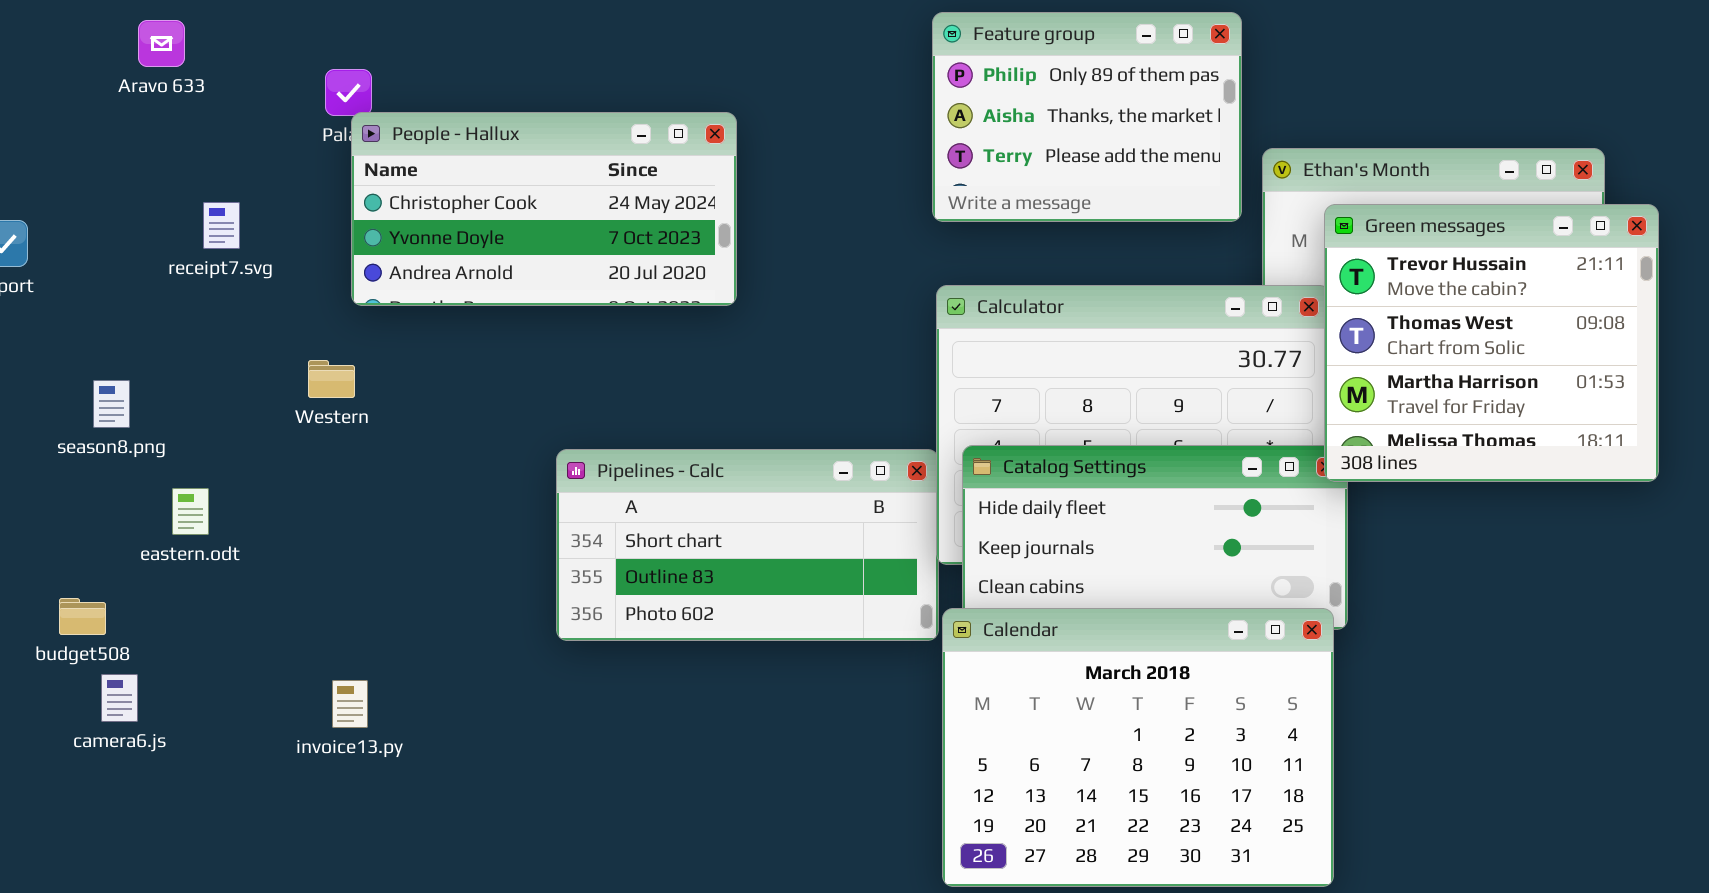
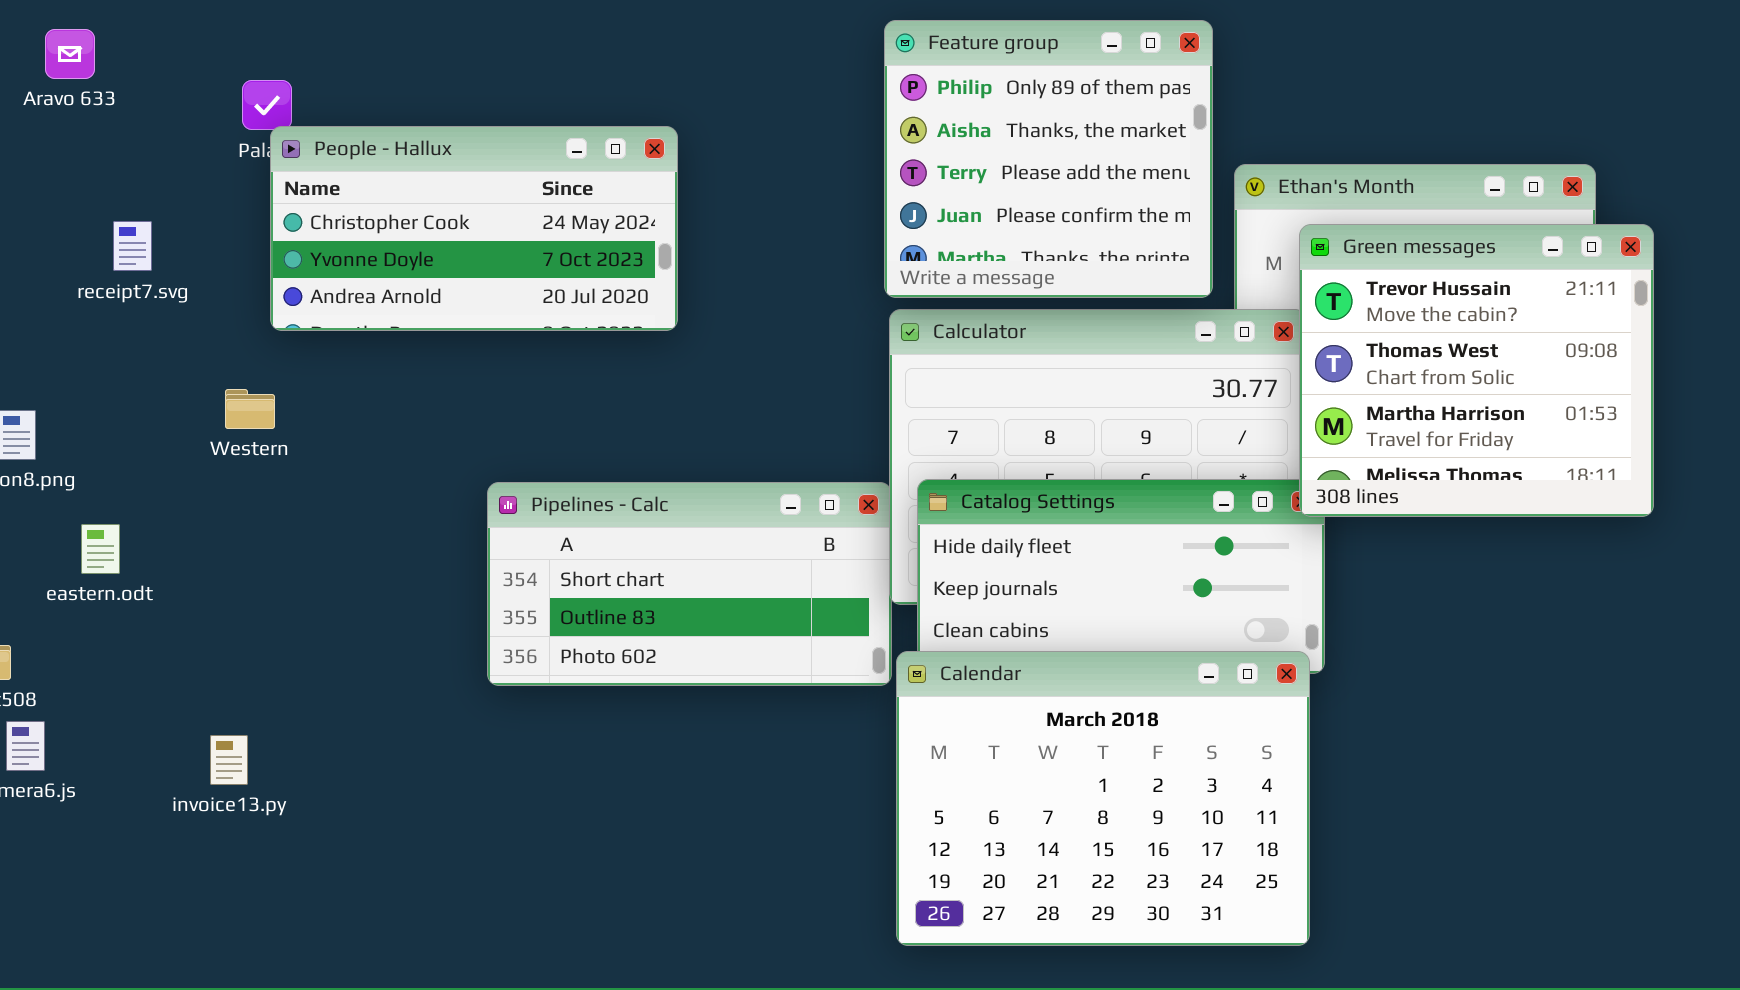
Feature group: [932,12,1242,222] -> [884,20,1213,298], resized
invoice13.py: [332,680,368,728] -> [210,735,248,785], moved

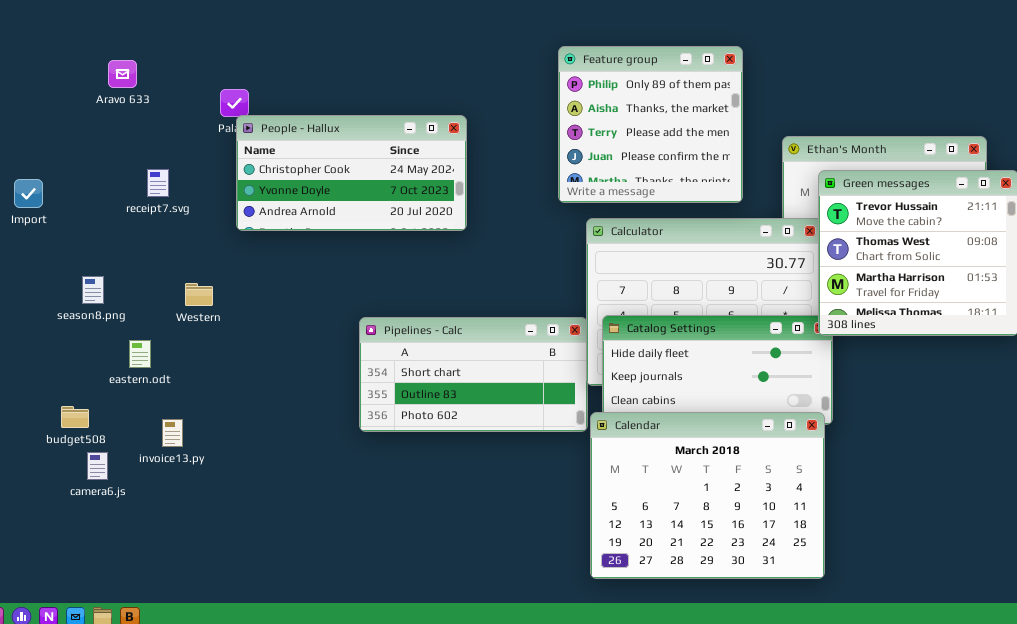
Feature group: [884,20,1213,298] -> [558,46,743,203], moved
Western: [225,389,275,429] -> [185,283,213,306], moved
invoice13.py: [210,735,248,785] -> [162,419,183,447], moved

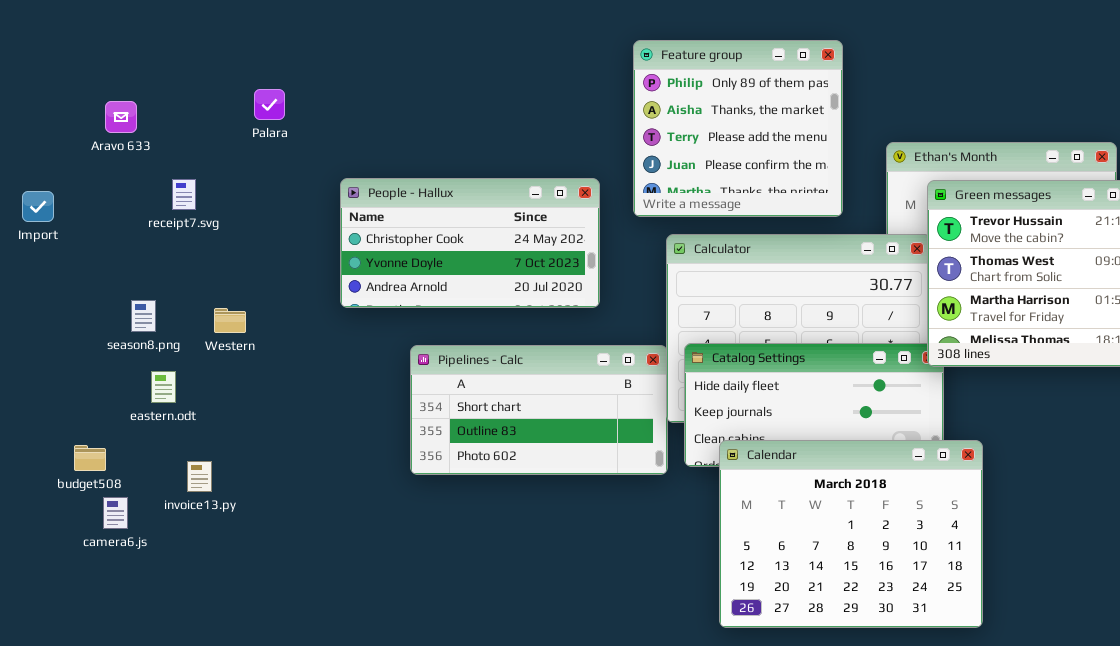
Aravo 633: [108,60,137,88] -> [105,101,137,133], moved
People - Hallux: [236,115,467,231] -> [340,178,600,308], moved
season8.png: [82,276,104,304] -> [131,300,156,332], moved
Calendar: [590,412,825,579] -> [719,440,983,628], moved

